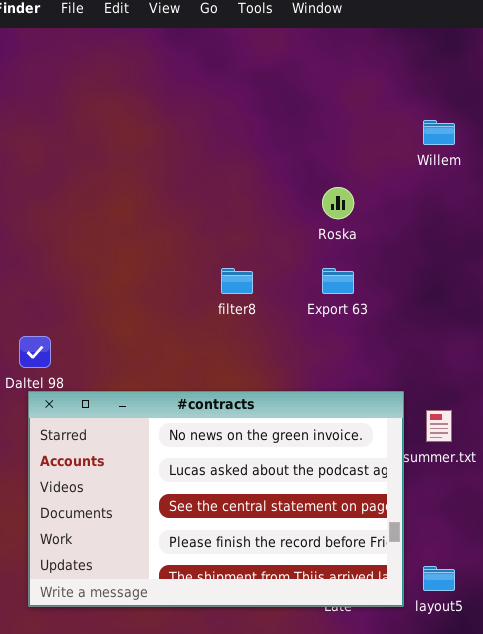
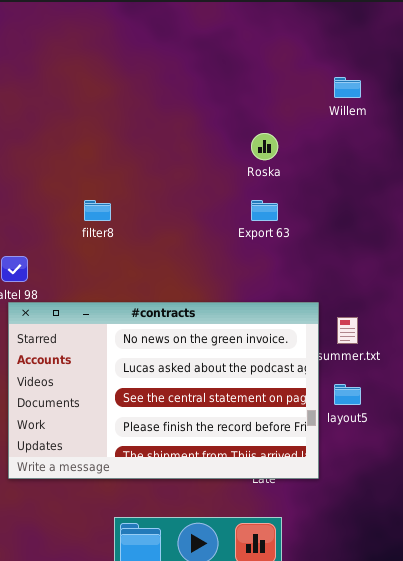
filter8: [221,268,253,294] -> [84,200,111,221], moved
layout5: [423,566,455,591] -> [334,384,361,405], moved

